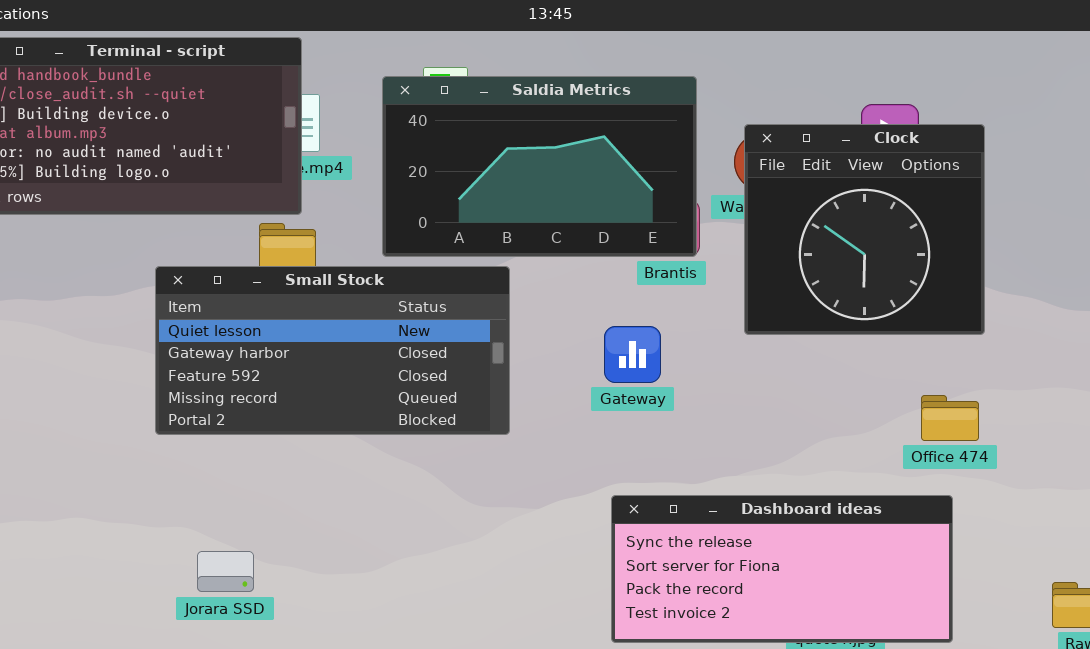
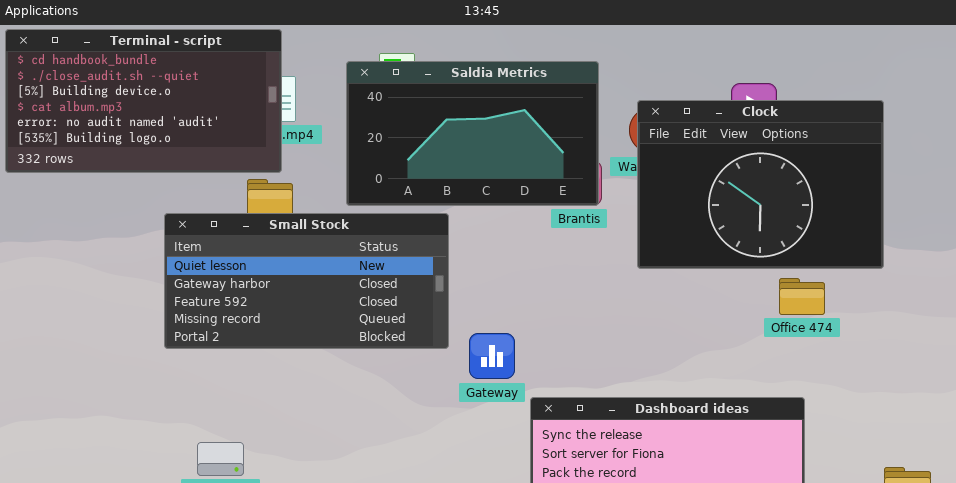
Clock: [744,124,985,335] -> [637,100,884,269], resized
Gateway: [604,326,661,383] -> [469,333,515,379], moved
Office 474: [921,395,979,441] -> [779,278,825,315], moved

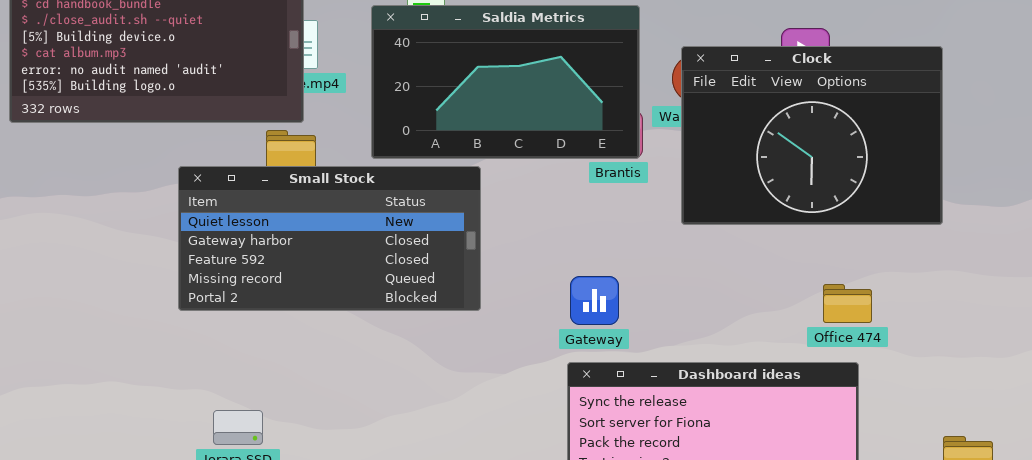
Office 474: [779,278,825,315] -> [823,284,872,323], moved
Gateway: [469,333,515,379] -> [570,276,619,325], moved

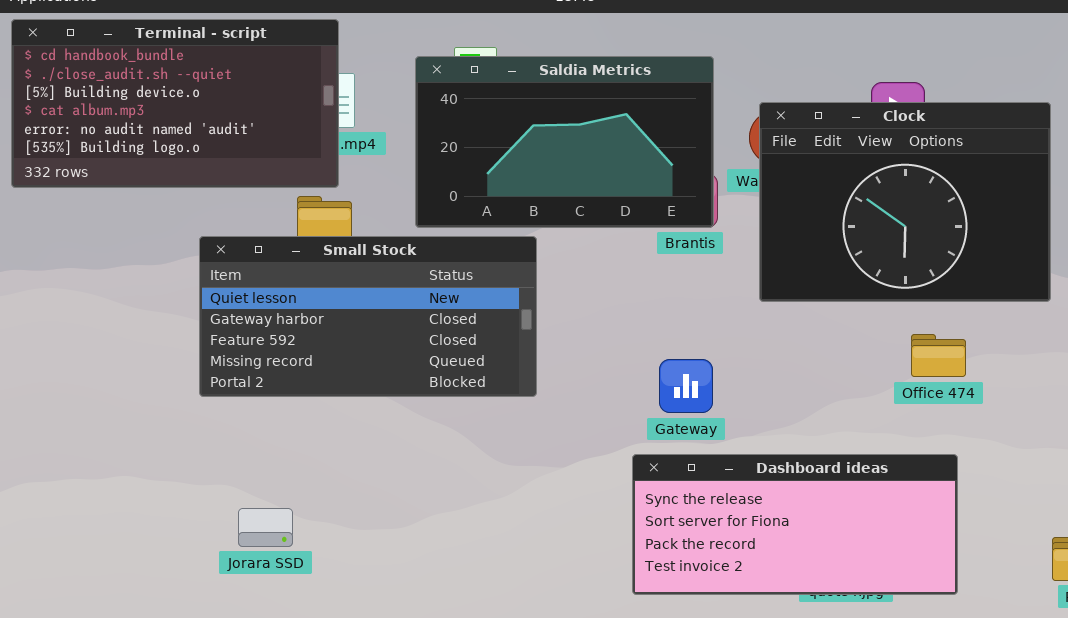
Gateway: [570,276,619,325] -> [659,359,713,413], moved
Office 474: [823,284,872,323] -> [911,334,966,377], moved

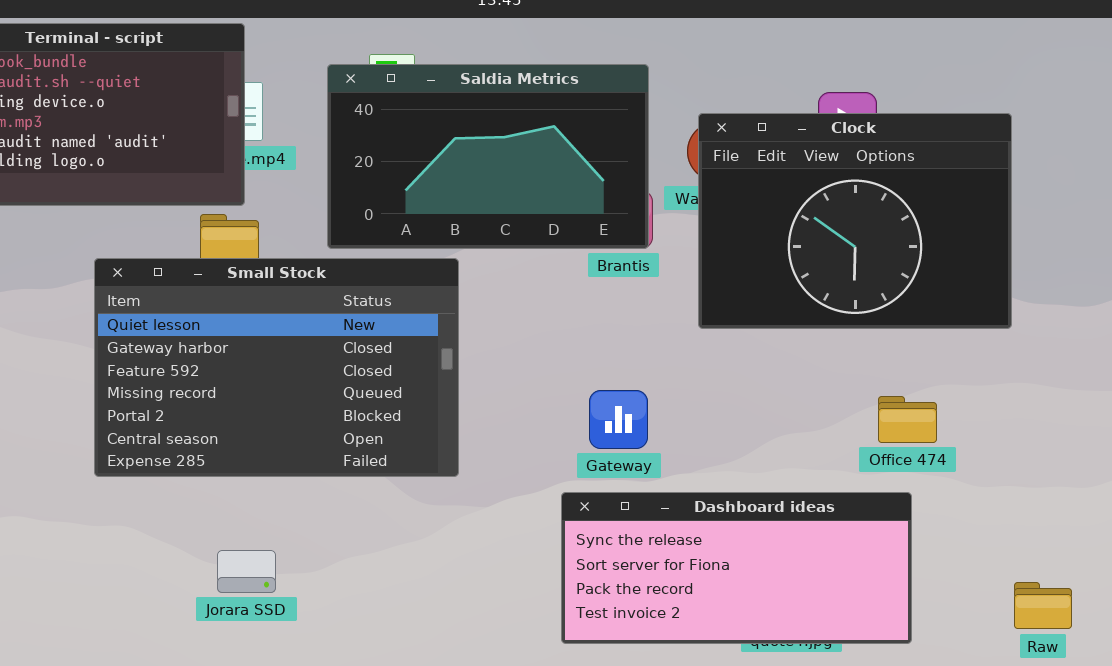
Small Stock: [199,236,537,397] -> [94,258,459,477], resized
Office 474: [911,334,966,377] -> [878,396,937,443], moved
Jorara SSD: [238,508,293,547] -> [217,550,276,593], moved

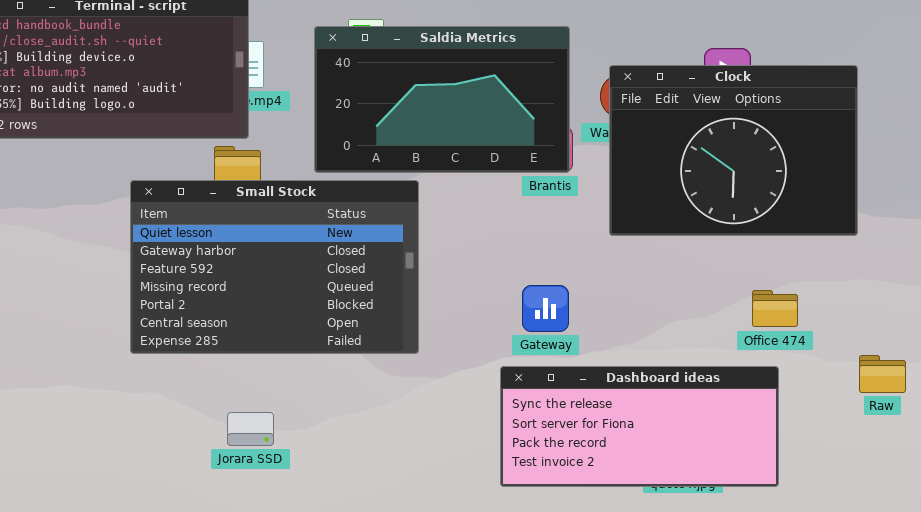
Raw: [1014,582,1072,629] -> [859,355,906,393], moved

